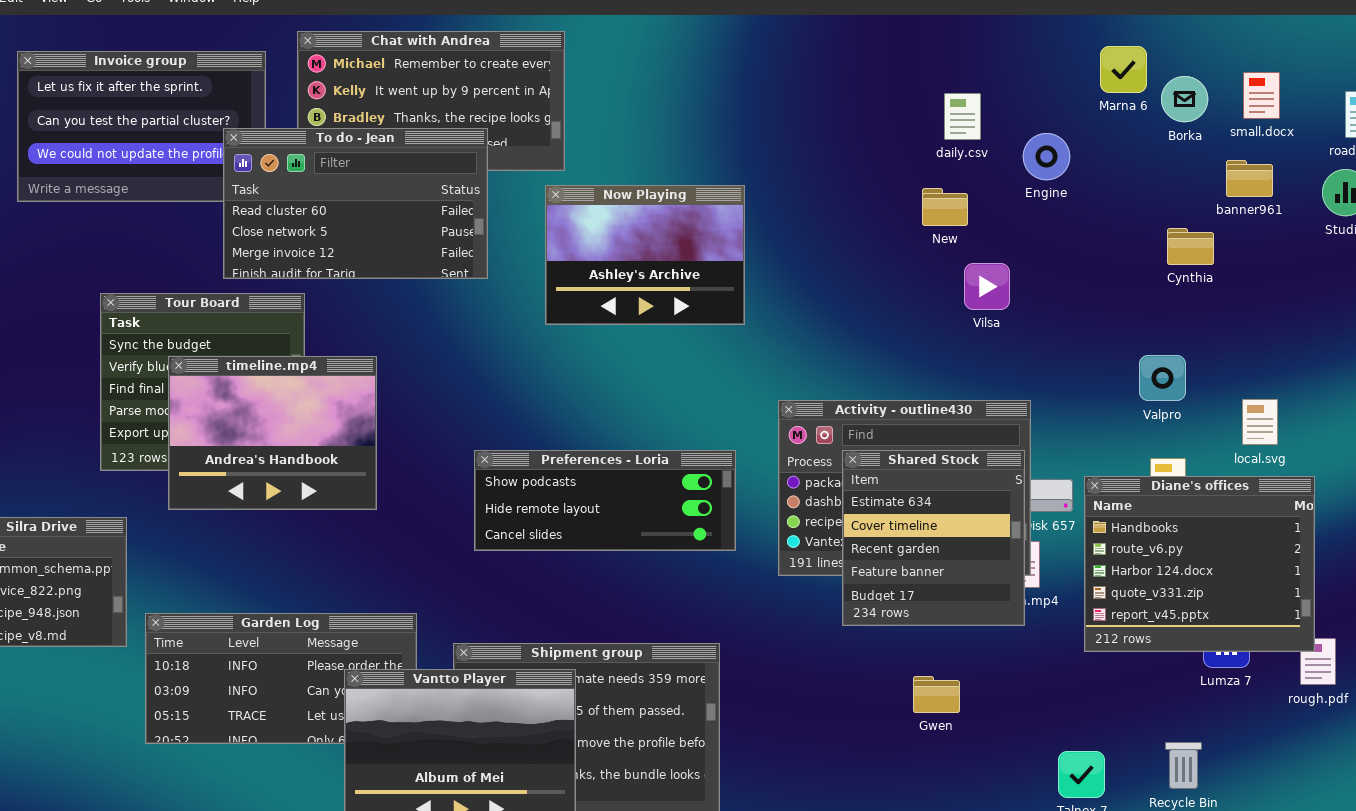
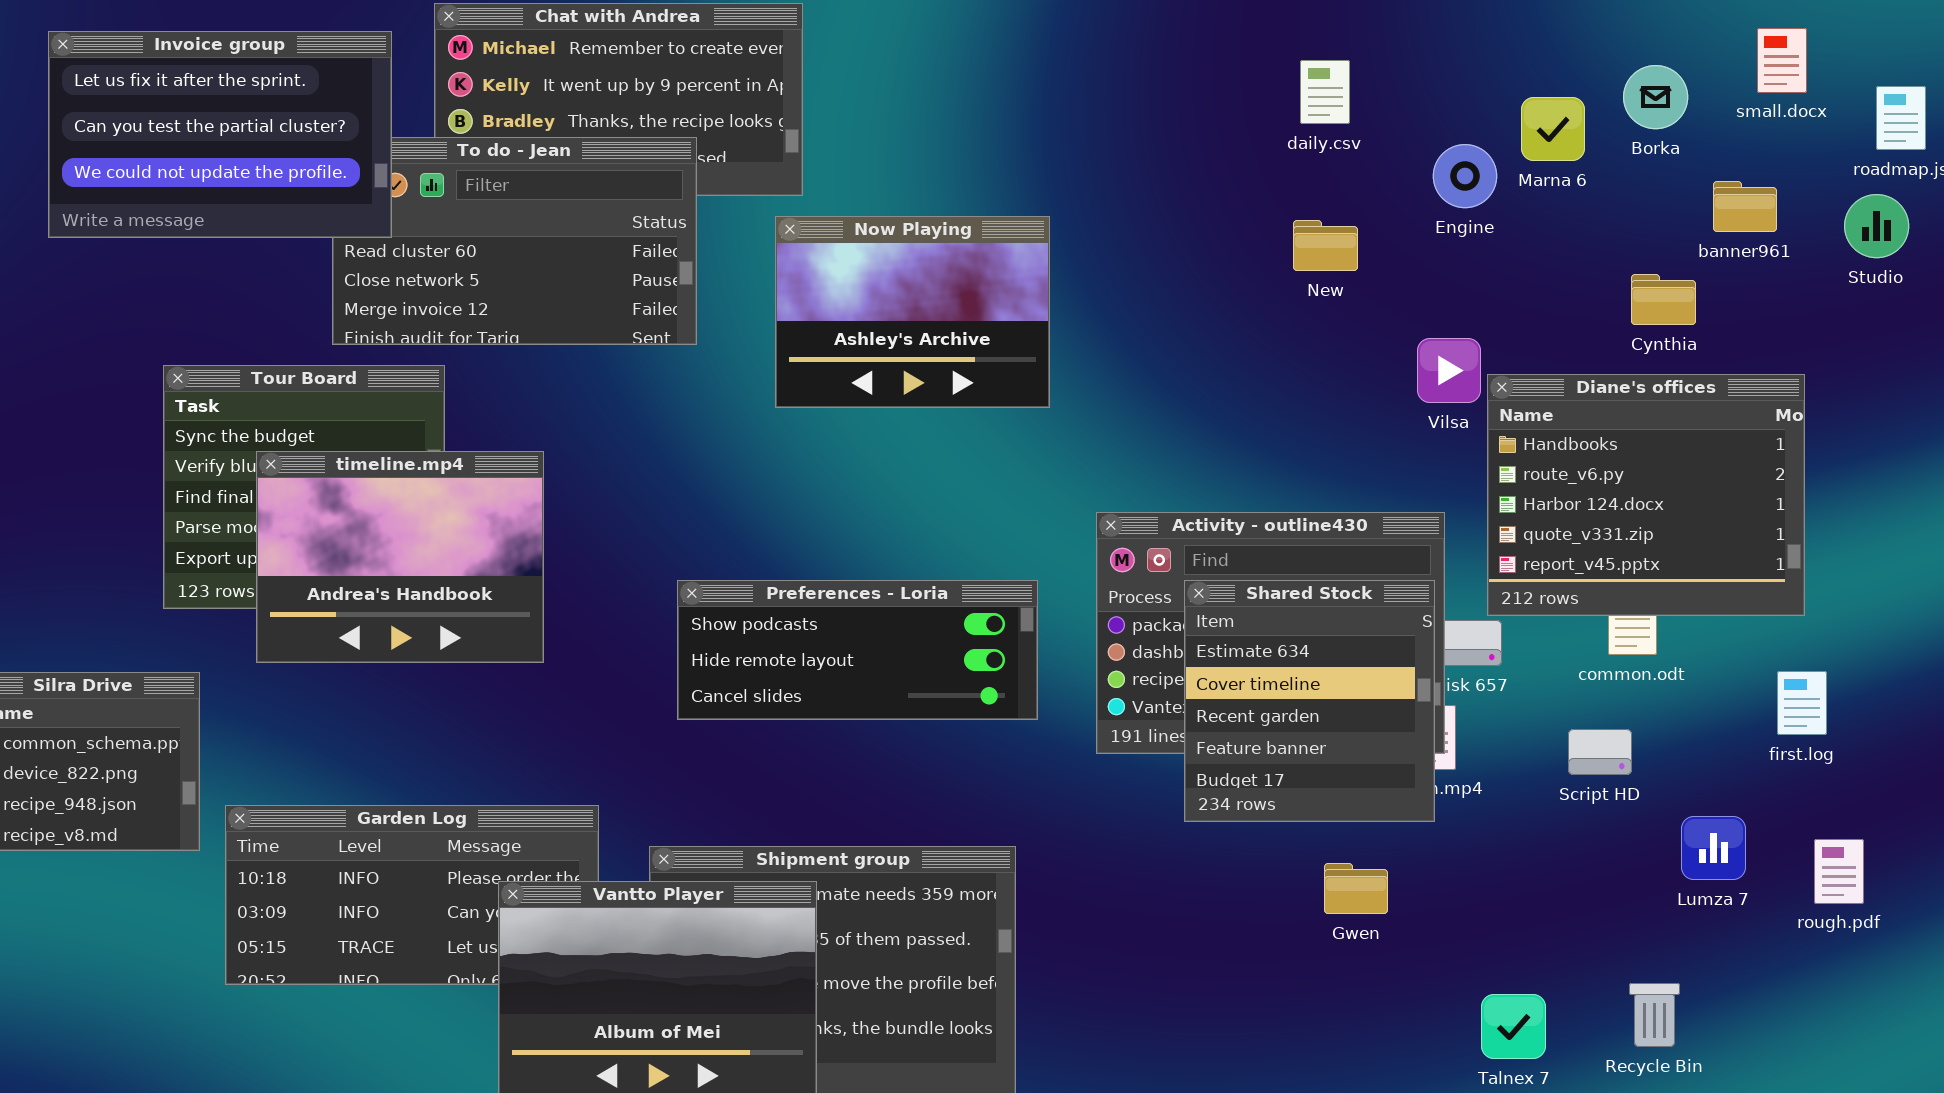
Marna 6: [1100,46,1147,93] -> [1521,97,1585,161], moved
Invoice group: [17,51,266,202] -> [48,31,392,238], raised
small.docx: [1243,72,1280,119] -> [1757,28,1807,93], moved
daily.csv: [944,93,981,140] -> [1300,60,1350,124], moved
Vilsa: [964,263,1010,310] -> [1417,338,1481,403], moved
Diane's offices: [1084,476,1315,652] -> [1487,374,1805,616], moved
Gwen: [913,676,960,713] -> [1324,863,1388,914], moved

